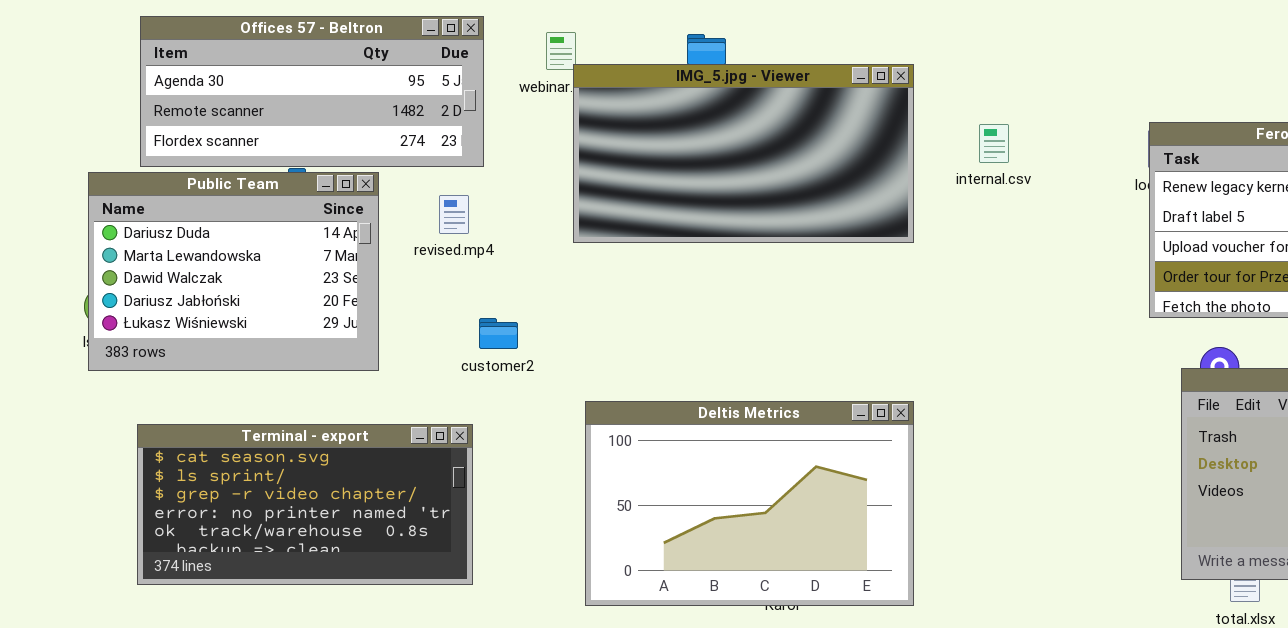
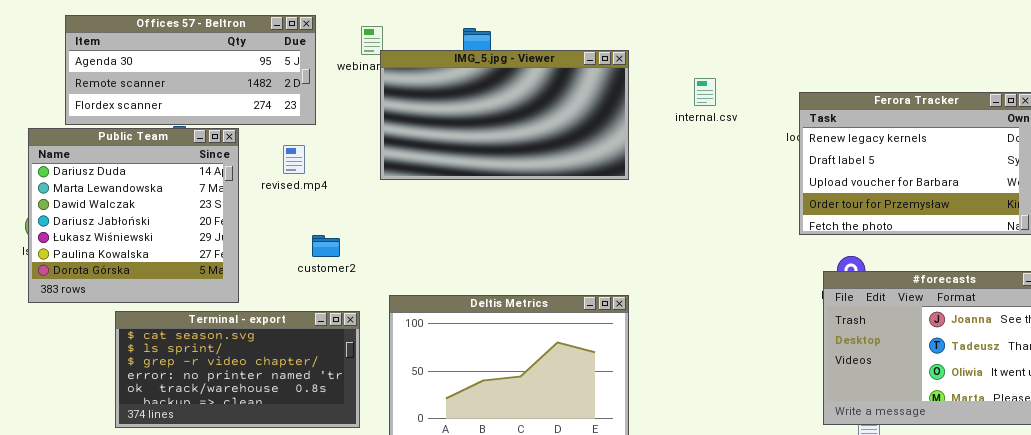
internal.csv: [979,124,1009,163] -> [694,78,716,106], moved
Public Team: [88,172,379,371] -> [28,128,239,303], resized
Terminal - export: [137,424,473,585] -> [115,311,360,428], moved

